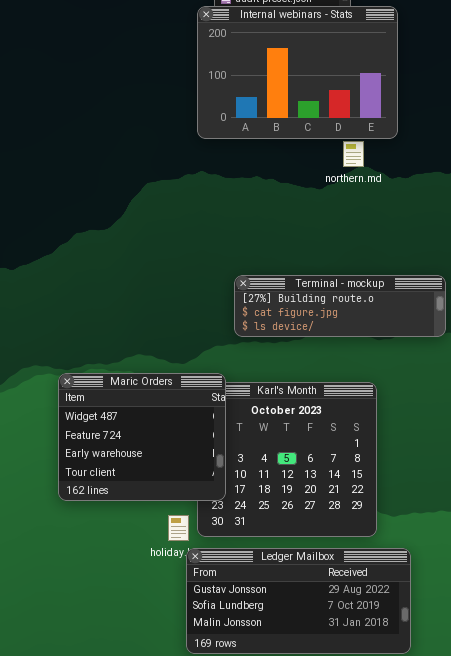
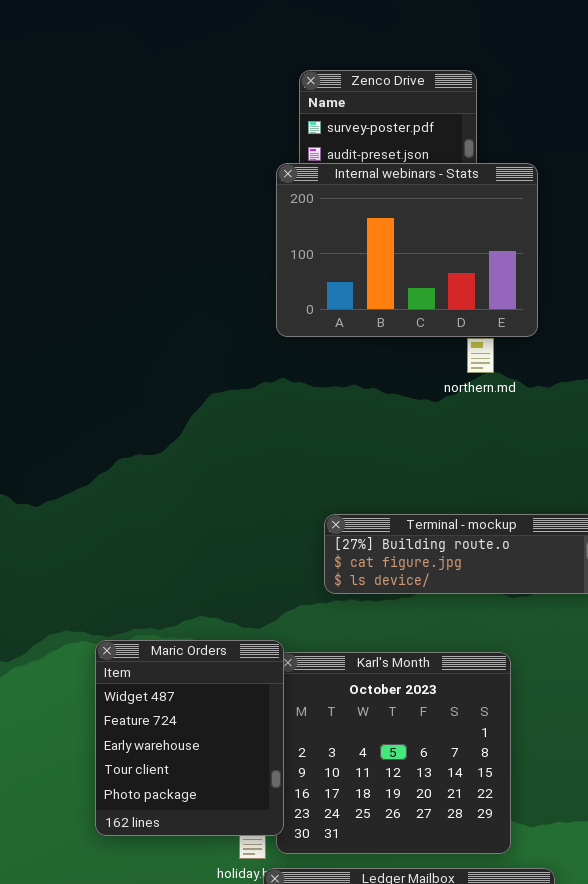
Maric Orders: [58,373,226,501] -> [95,640,284,836], resized

